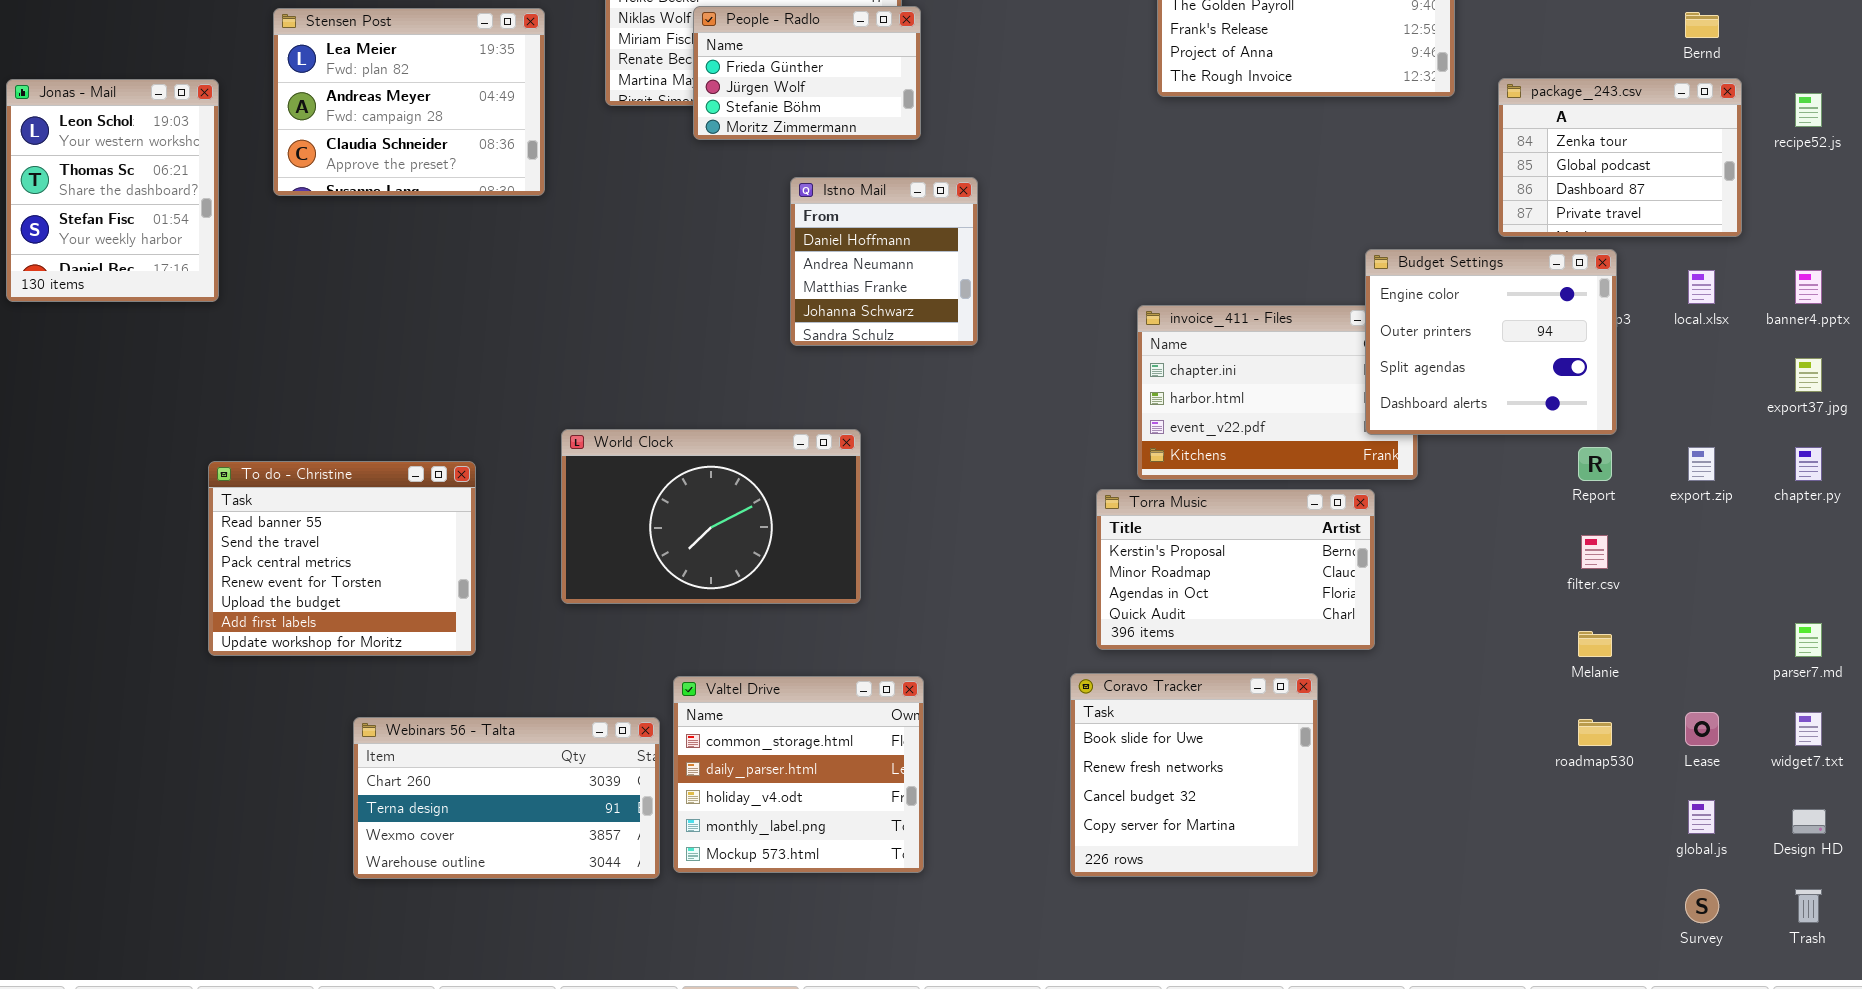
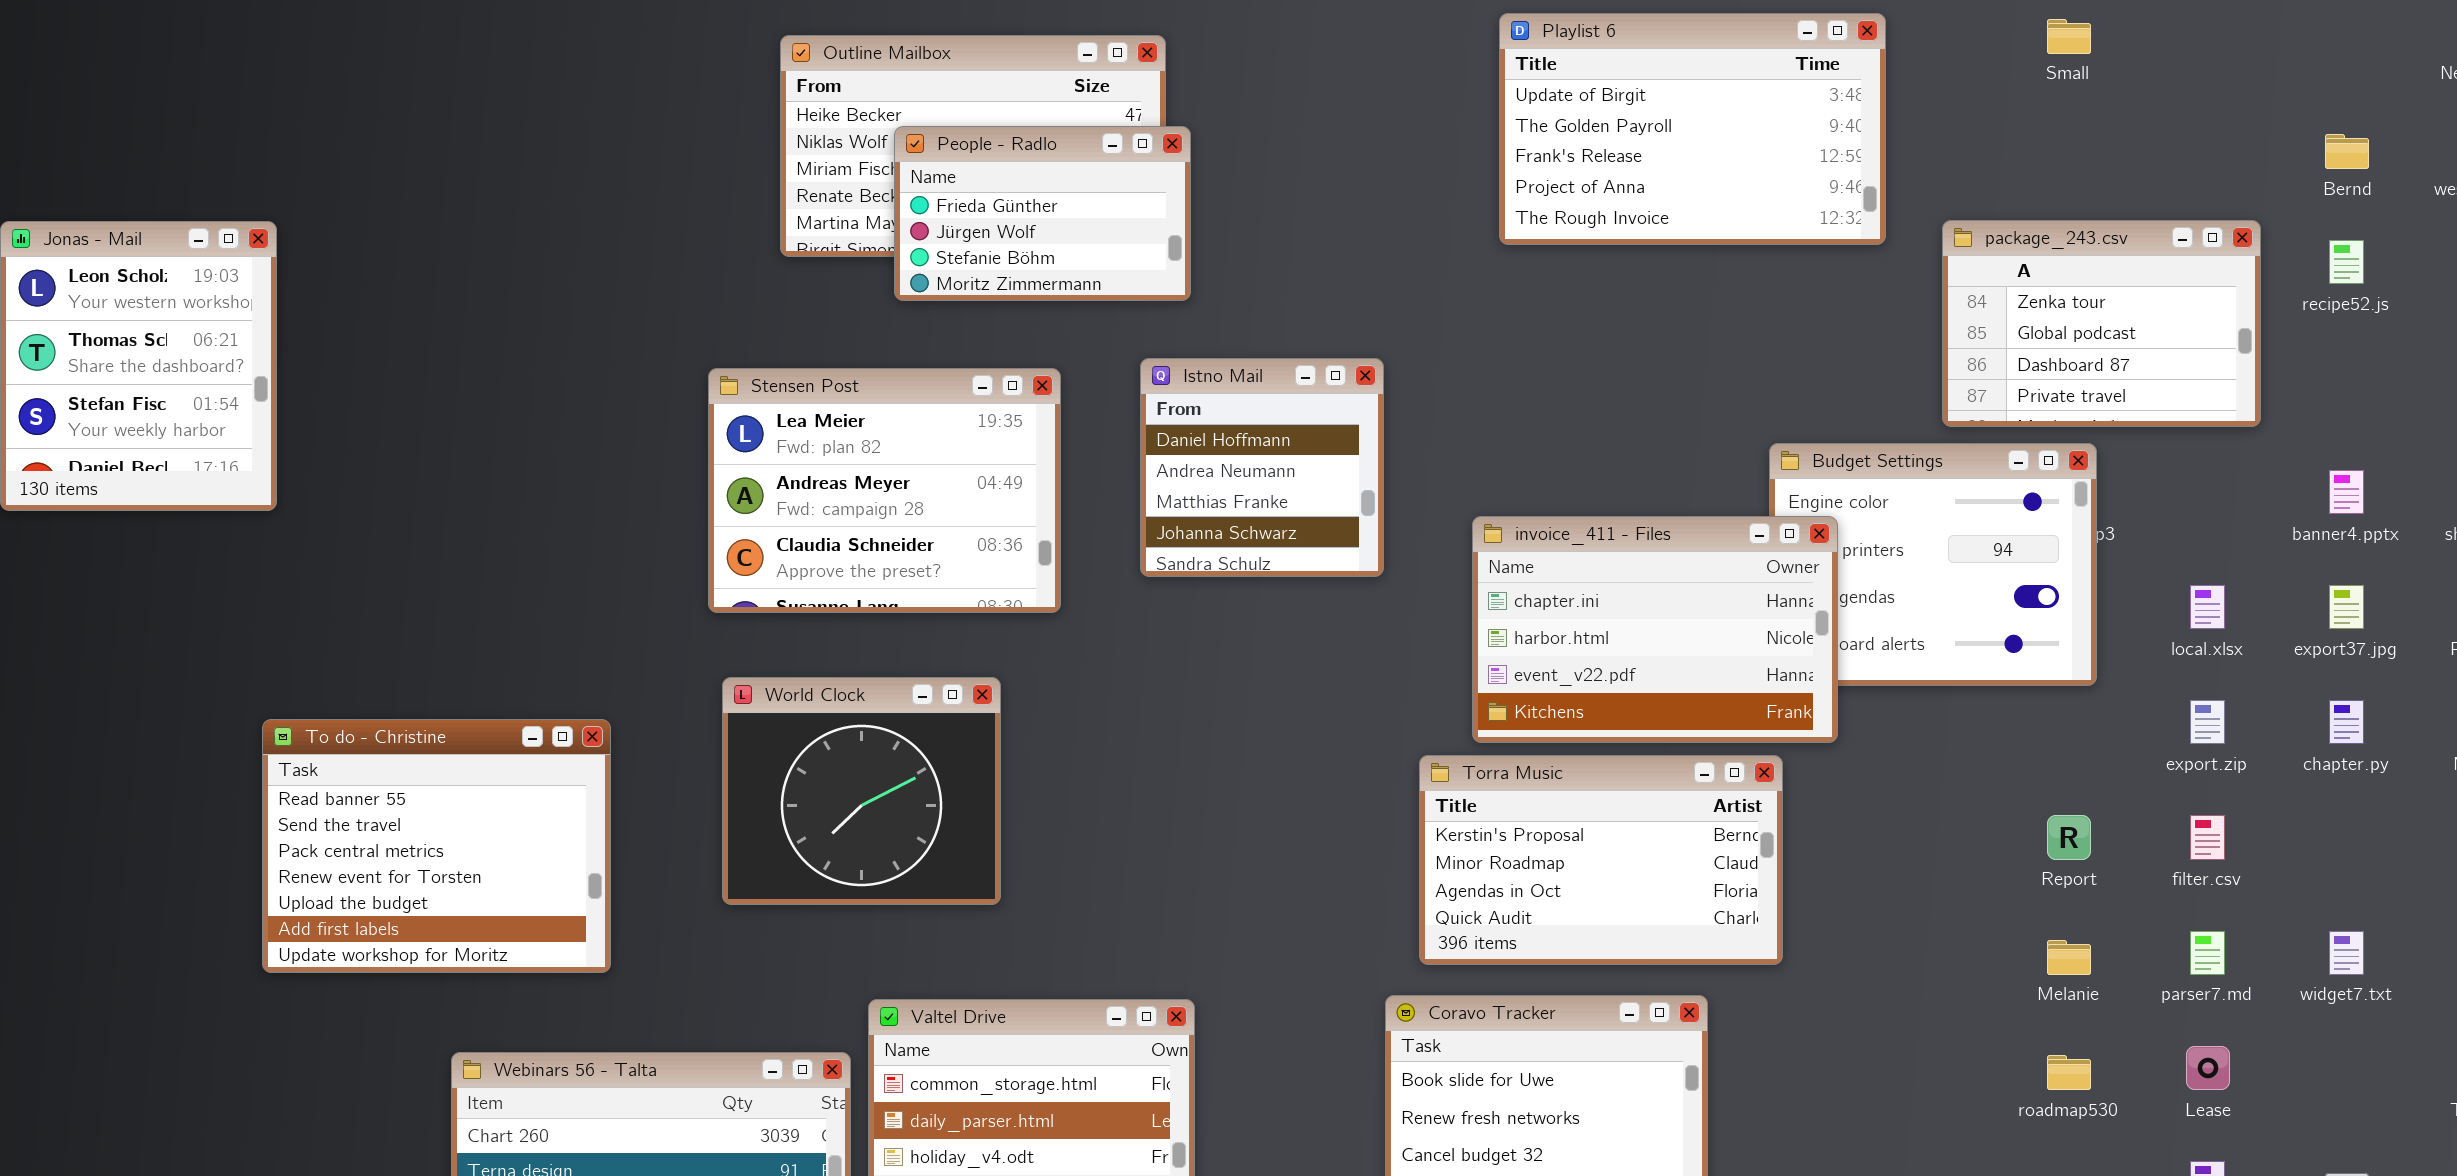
Stensen Post: [273,8,545,196] -> [708,368,1061,613], moved
Bernd: [1685,12,1719,38] -> [2325,134,2369,169], moved
Istno Mail: [790,177,978,346] -> [1140,358,1384,577], moved
local.xlsx: [1688,270,1715,304] -> [2190,585,2225,629], moved
invoice_411 - Files: [1137,305,1418,480] -> [1472,516,1838,743], raised
World Clock: [561,429,861,604] -> [722,677,1001,905], resized
Report: [1578,447,1612,481] -> [2047,815,2091,860], moved
filter.csv: [1581,535,1608,569] -> [2190,815,2225,860], moved
parser7.md: [1795,623,1822,657] -> [2190,931,2225,975], moved
widget7.txt: [1795,712,1822,746] -> [2329,931,2364,975], moved

